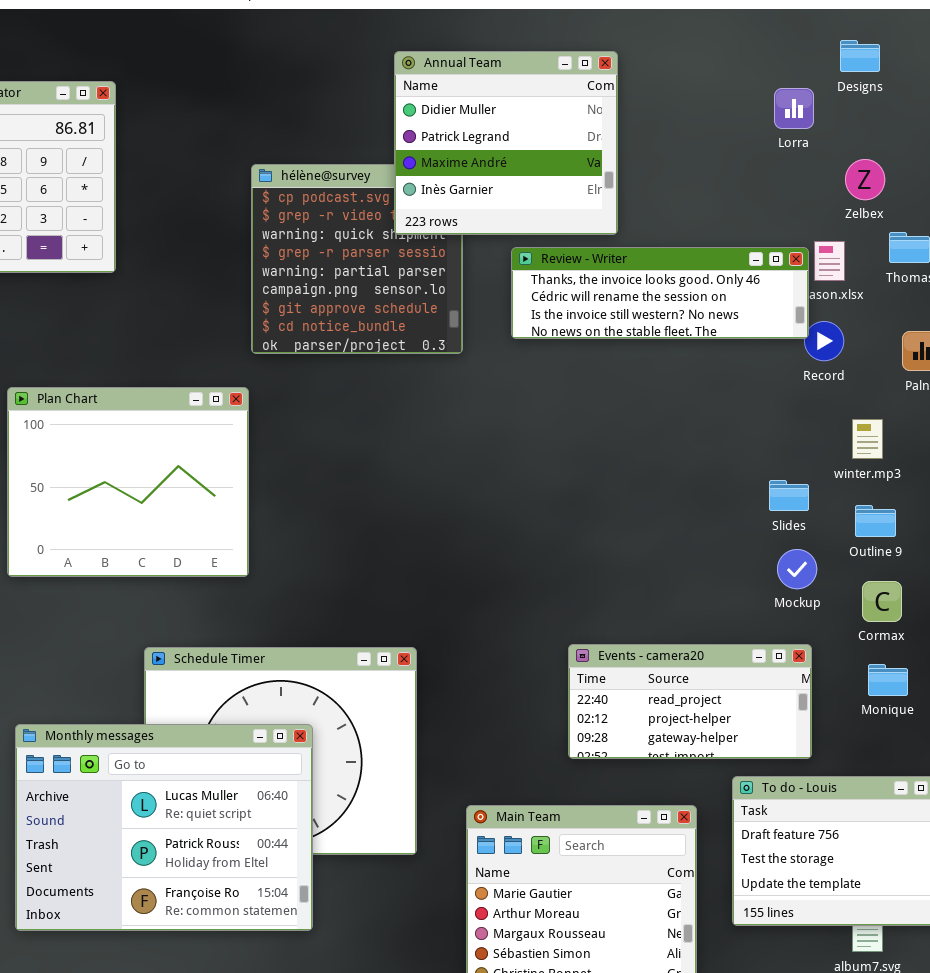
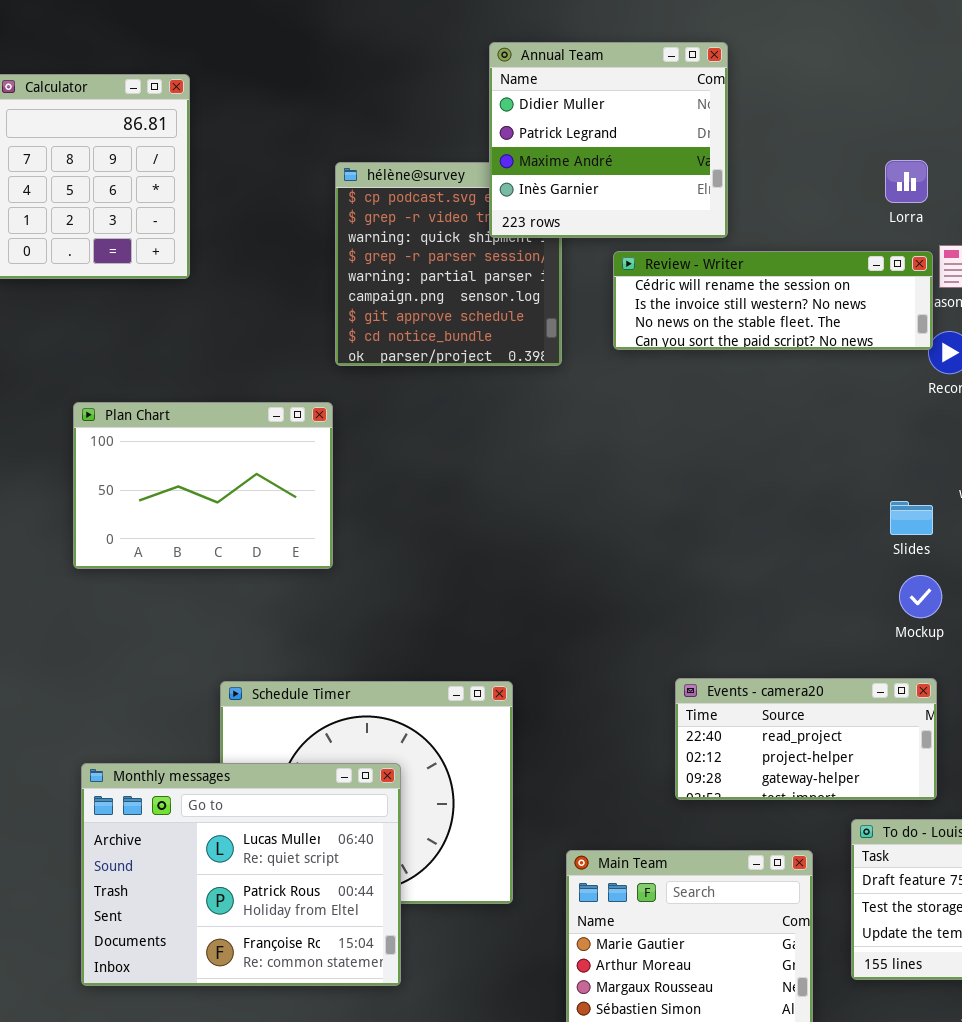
Lorra: [774,88,814,129] -> [885,160,928,203], moved
Review - Writer: [511,247,809,339] -> [613,251,933,350], scrolled down 1 row
Plan Chart: [7,387,249,577] -> [73,402,333,569], resized

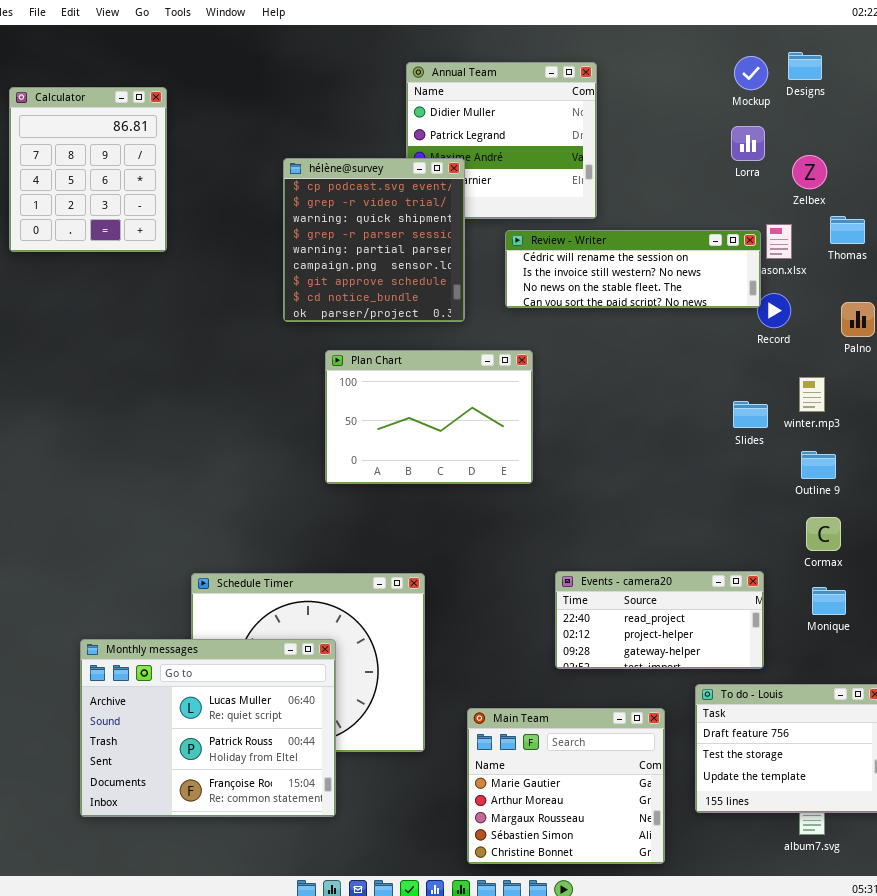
Lorra: [885,160,928,203] -> [731,126,765,161], moved
hélène@survey: [335,162,562,366] -> [283,158,465,322], raised
Plan Chart: [73,402,333,569] -> [325,350,533,484], moved
Slides: [890,501,933,535] -> [733,401,768,428], moved
Mockup: [899,575,942,618] -> [734,56,768,90], moved

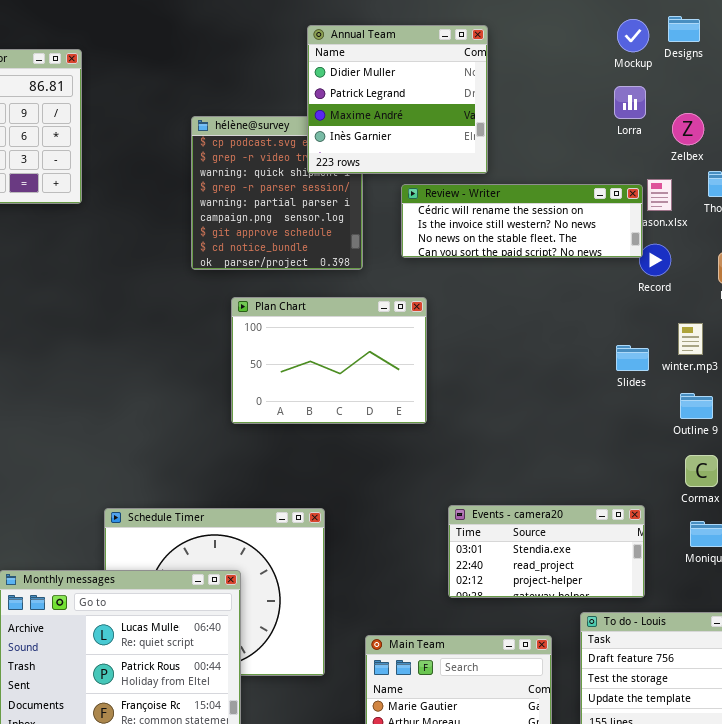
Annual Team: [406,62,597,219] -> [307,25,488,174], raised
Events - camera20: [555,571,764,669] -> [448,505,645,598], scrolled up 1 row

